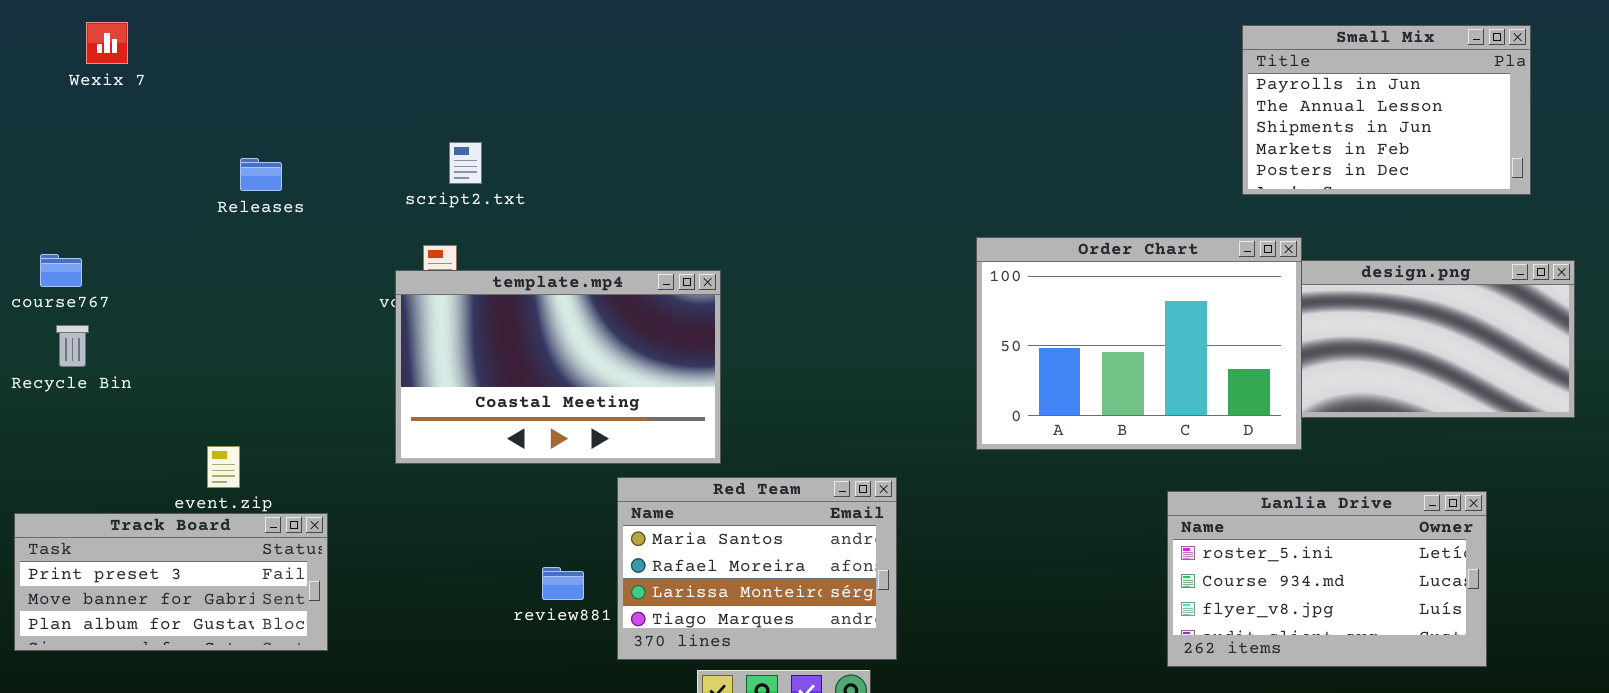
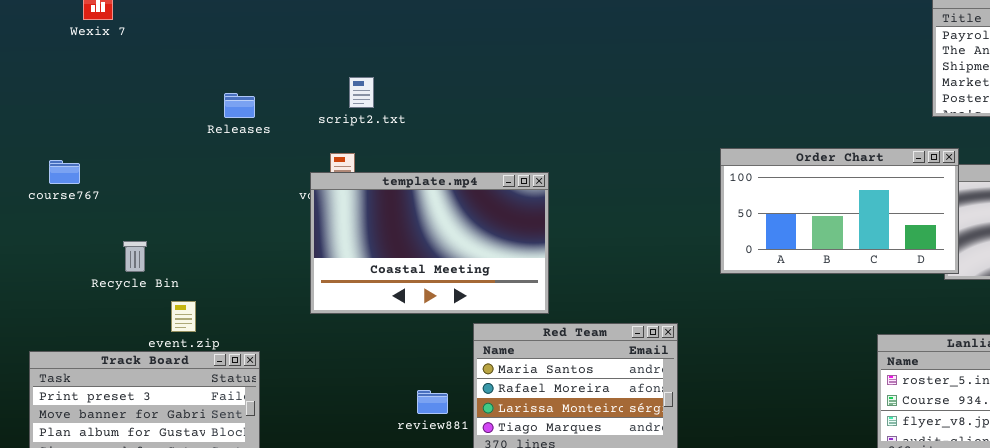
Releases: [240,158,282,191] -> [224,93,255,118], moved
Order Chart: [976,237,1302,450] -> [720,148,959,274], moved, resized
Recycle Bin: [56,325,89,367] -> [123,241,147,272], moved

